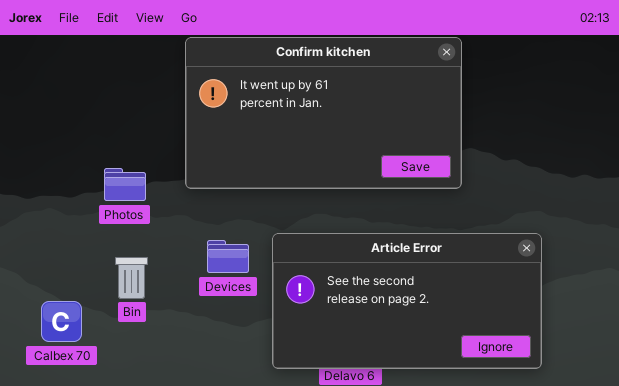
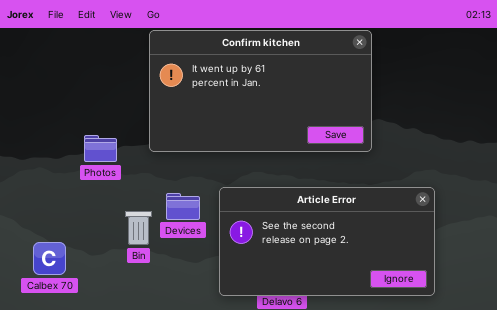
Bin: [115,257,148,299] -> [125,211,152,245], moved

